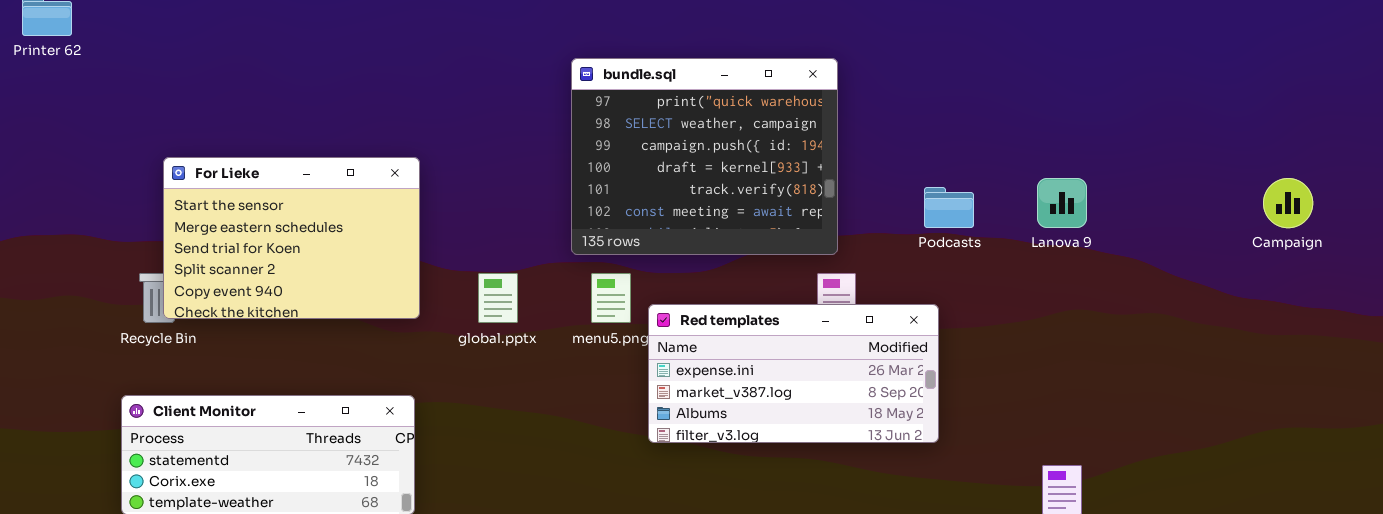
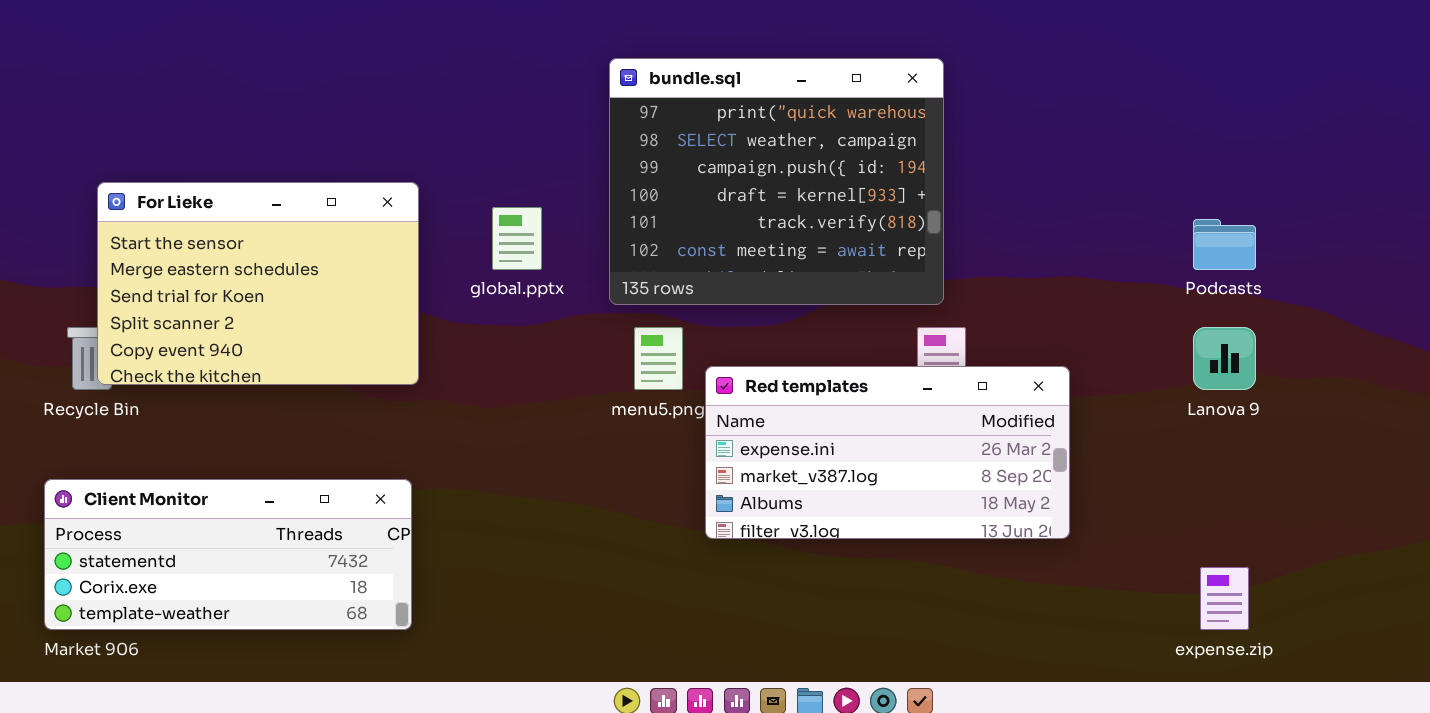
Lanova 9: [1037,178,1087,228] -> [1193,327,1256,390], moved
Podcasts: [924,187,974,228] -> [1193,219,1256,270], moved
global.pptx: [478,273,518,323] -> [492,207,542,270], moved

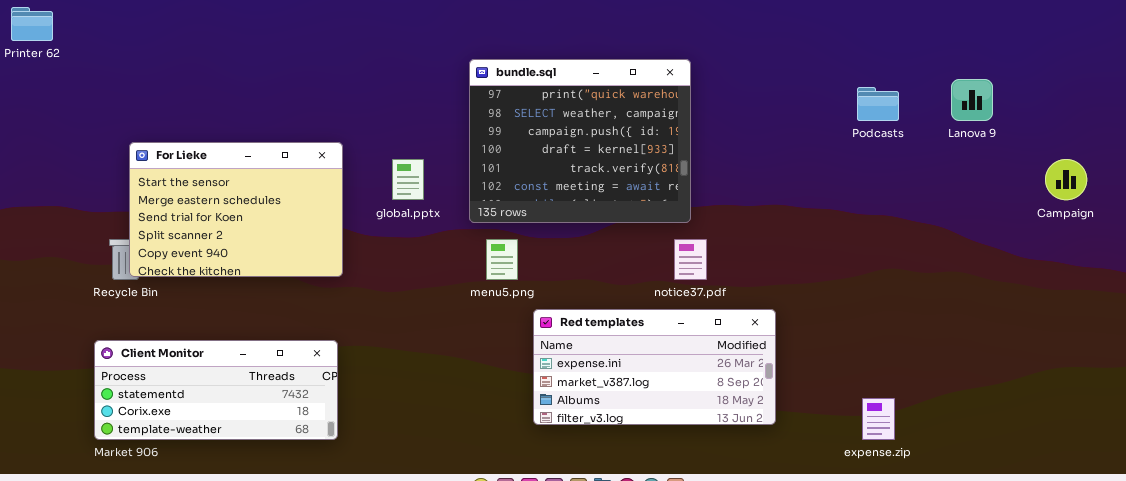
Podcasts: [1193,219,1256,270] -> [857,87,899,121], moved
Lanova 9: [1193,327,1256,390] -> [951,79,993,121], moved
Red templates: [705,366,1070,539] -> [533,309,776,425], moved

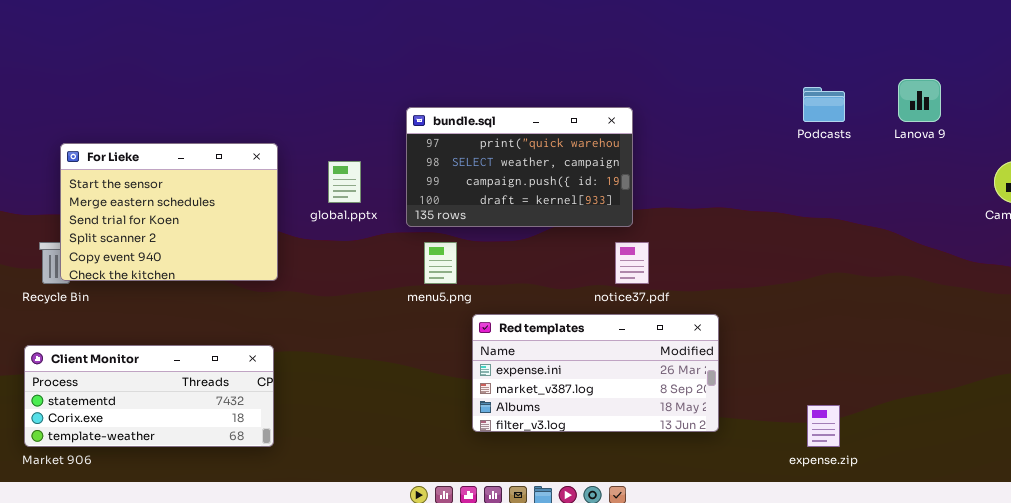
bundle.sql: [469,59,691,223] -> [406,107,633,227], resized

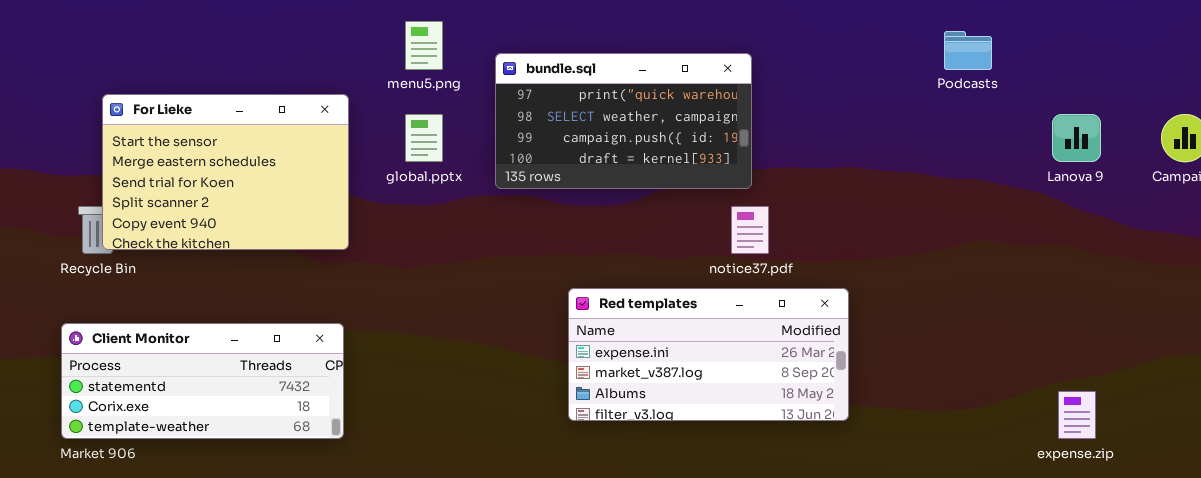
Lanova 9: [898,79,941,122] -> [1052,114,1101,162], moved
menu5.png: [424,242,457,284] -> [405,21,443,70], moved
expense.zip: [807,405,840,447] -> [1058,391,1096,439], moved

